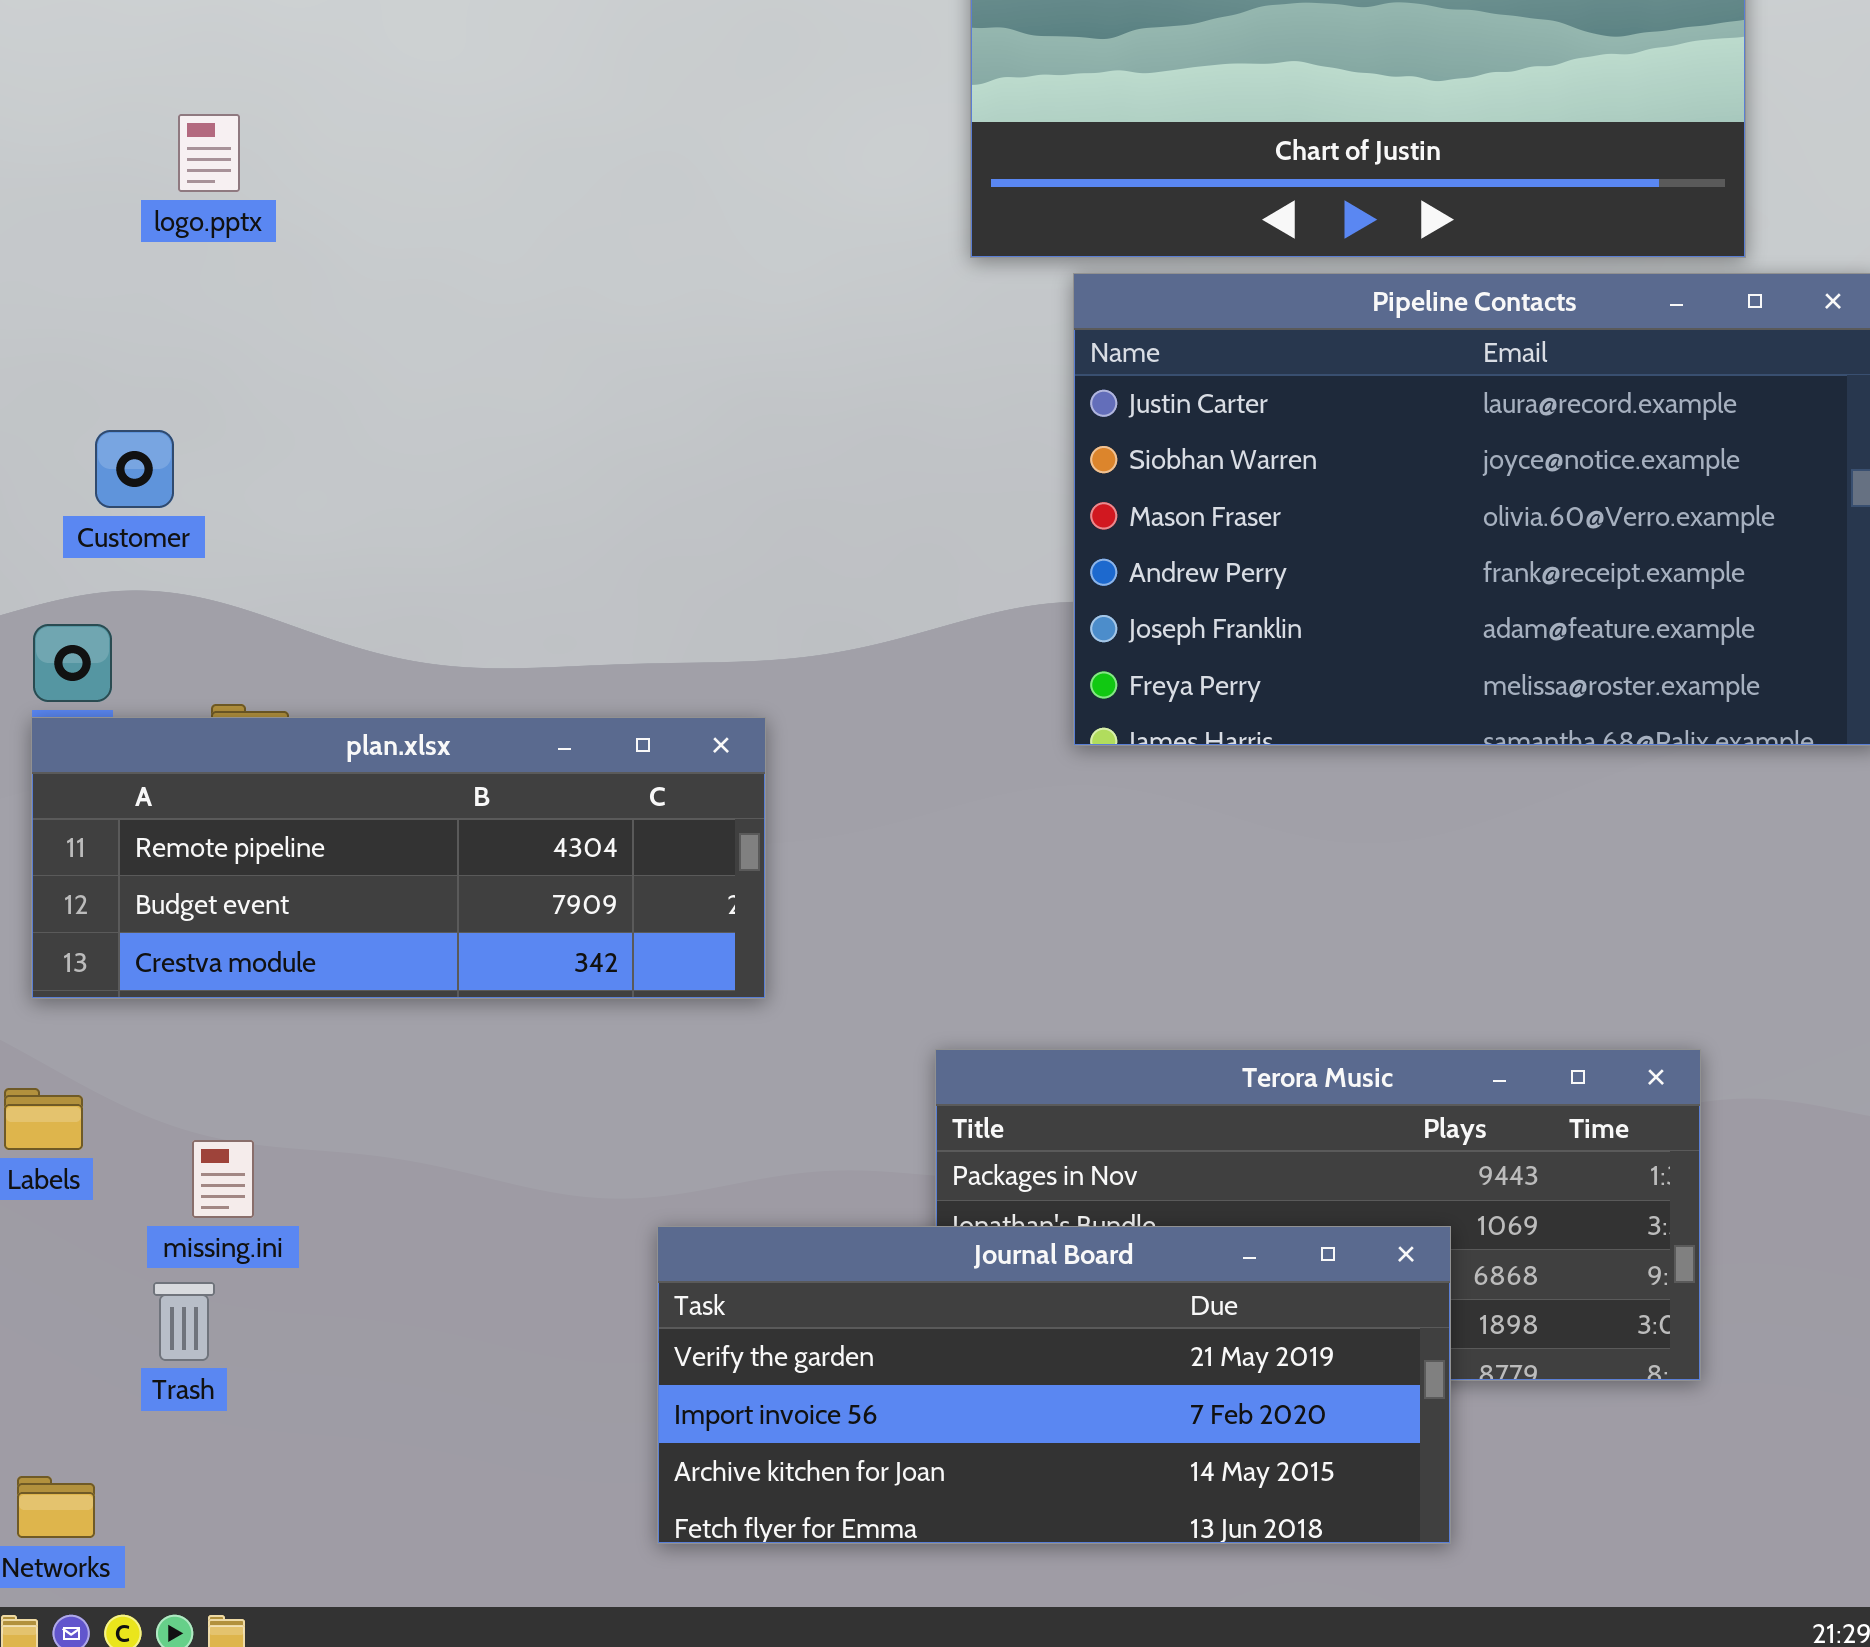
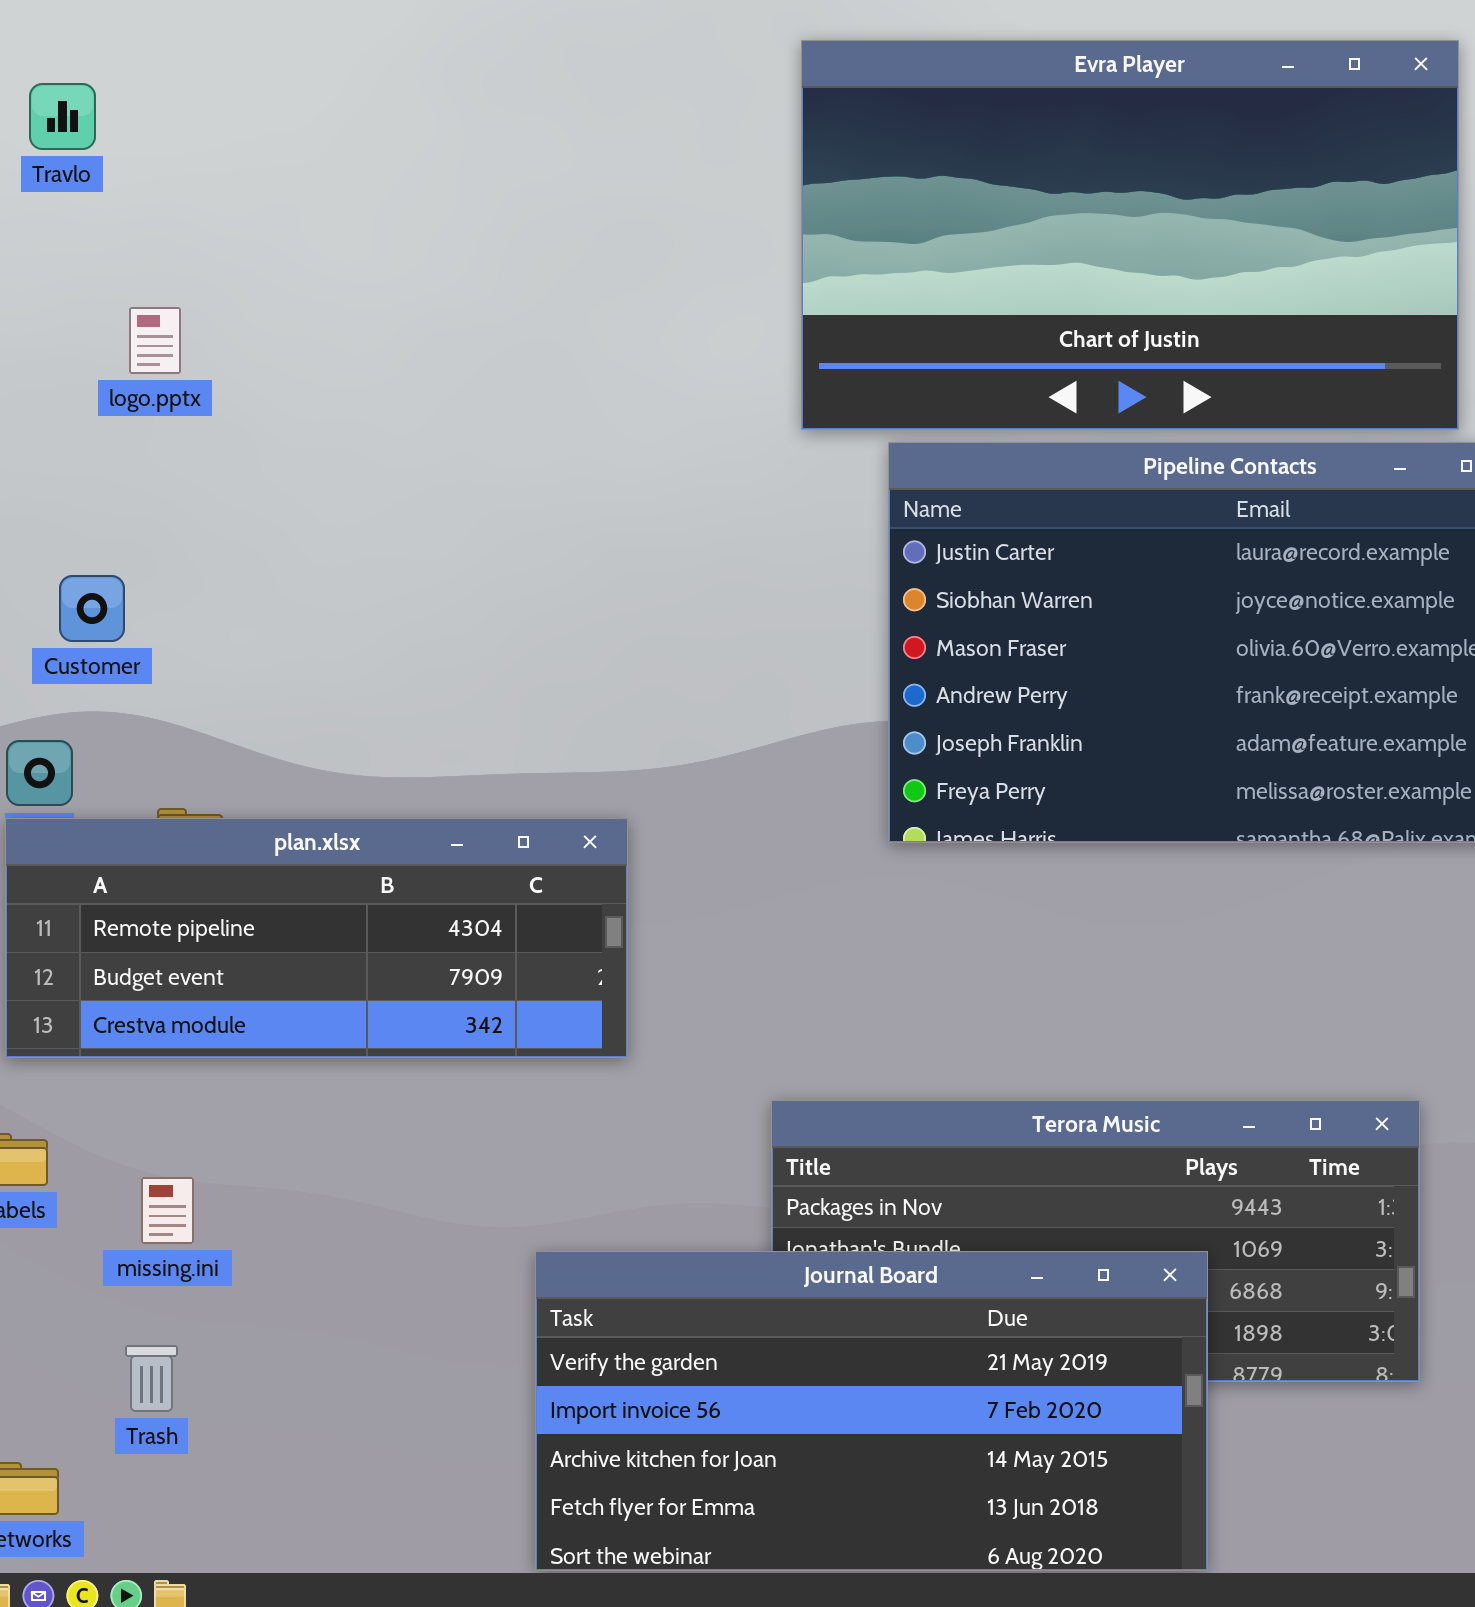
Journal Board: [657,1226,1451,1544] -> [535,1251,1208,1571], resized
Trash: [153,1282,215,1361] -> [125,1345,178,1412], moved

